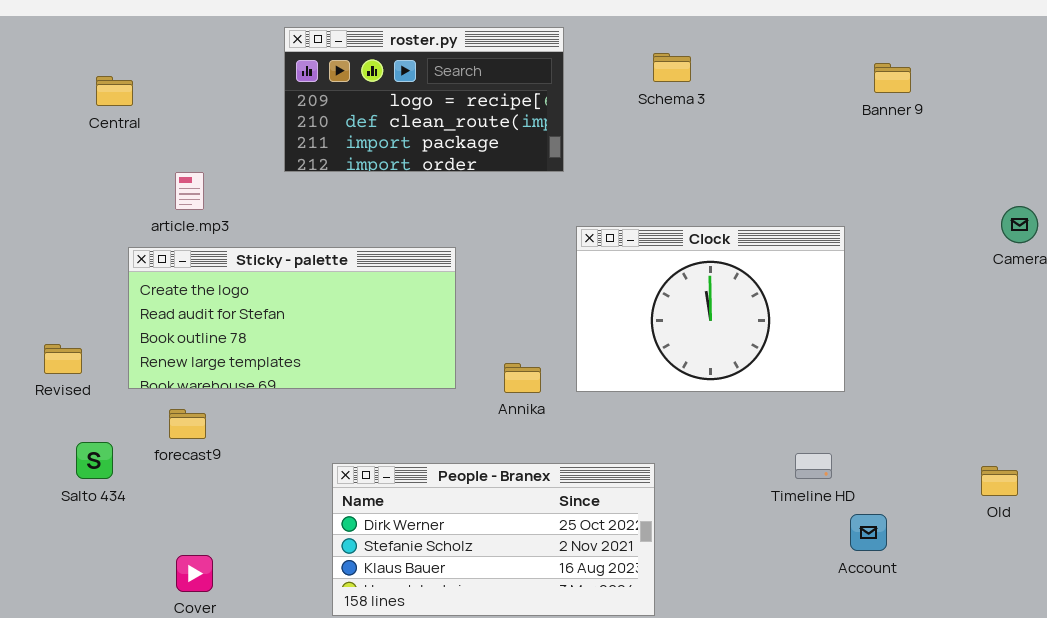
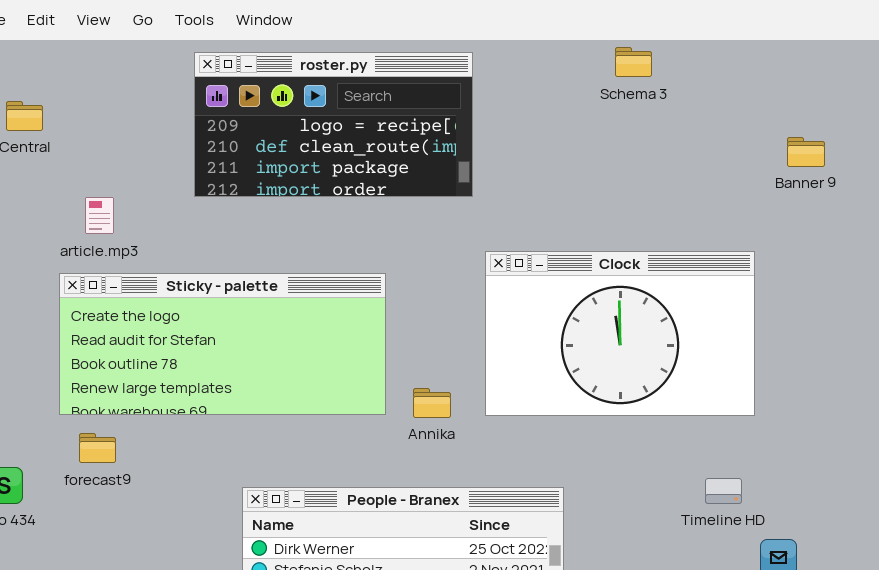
Schema 3: [653,53,691,82] -> [615,47,652,77], moved
Banner 9: [874,63,911,93] -> [787,137,825,167], moved
Sticky - palette: [128,247,456,389] -> [59,273,386,415], moved

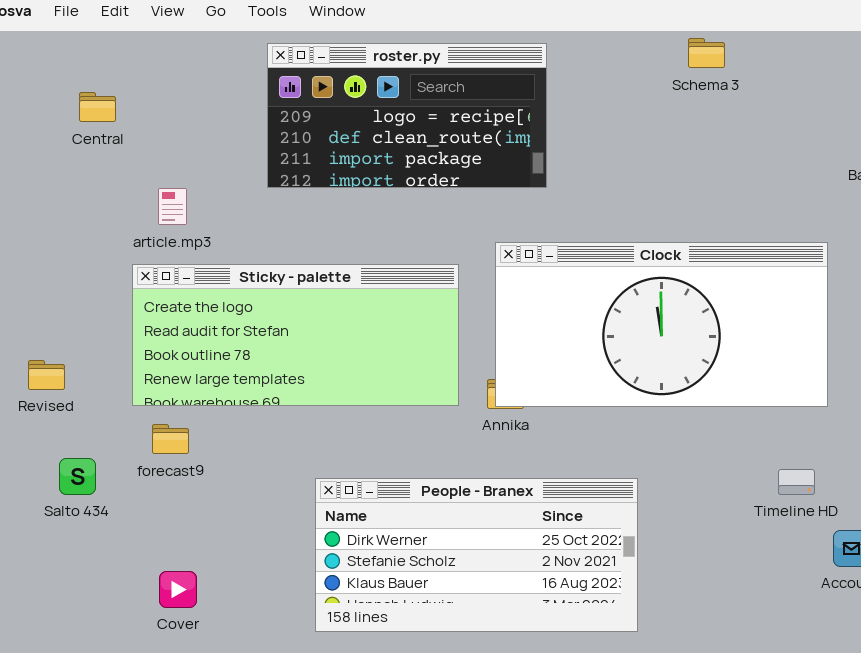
Clock: [485,251,755,416] -> [495,242,828,407], resized

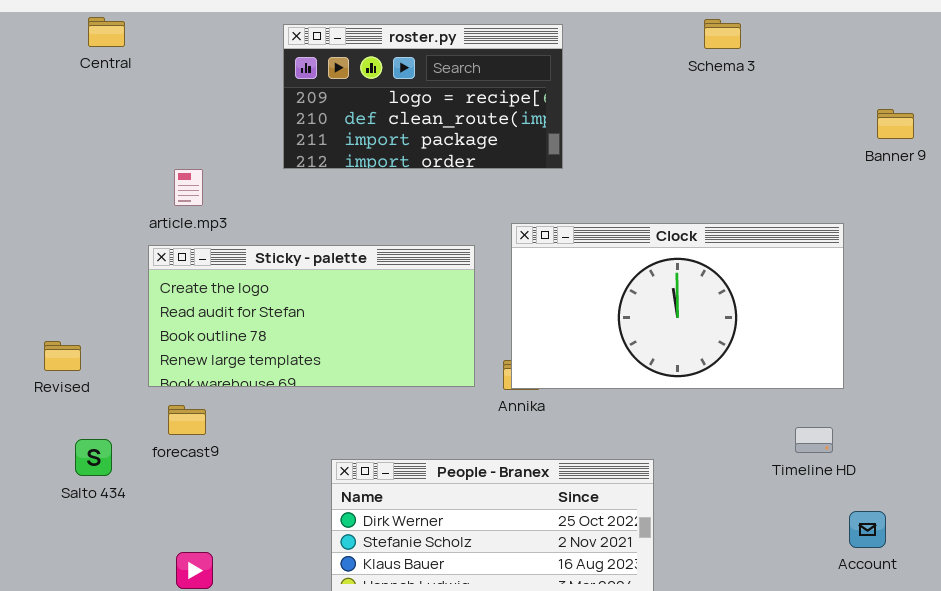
Central: [79,92,116,122] -> [88,17,125,47], moved
Timeline HD: [778,469,815,495] -> [795,427,833,453], moved

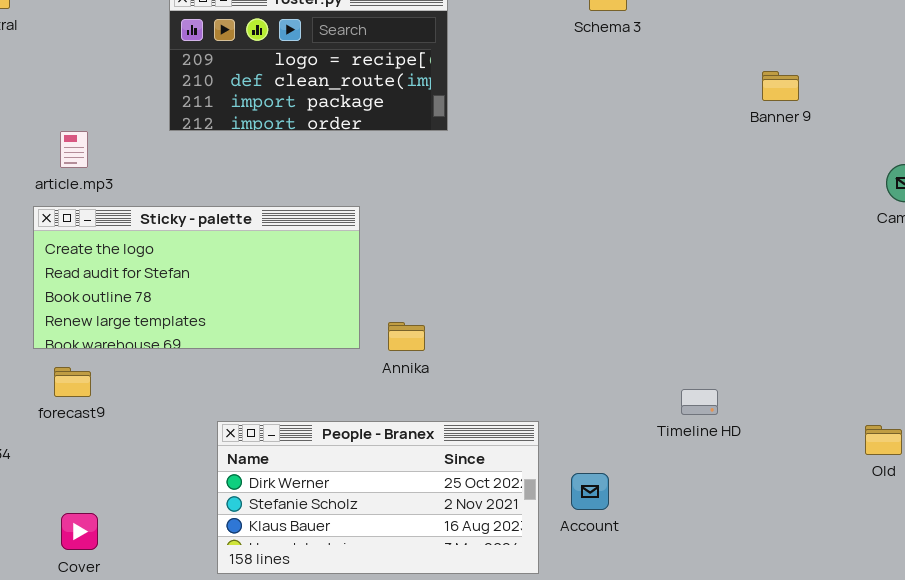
Clock: [511,223,844,389] -> none, closed
Account: [849,511,886,548] -> [571,473,609,510], moved

